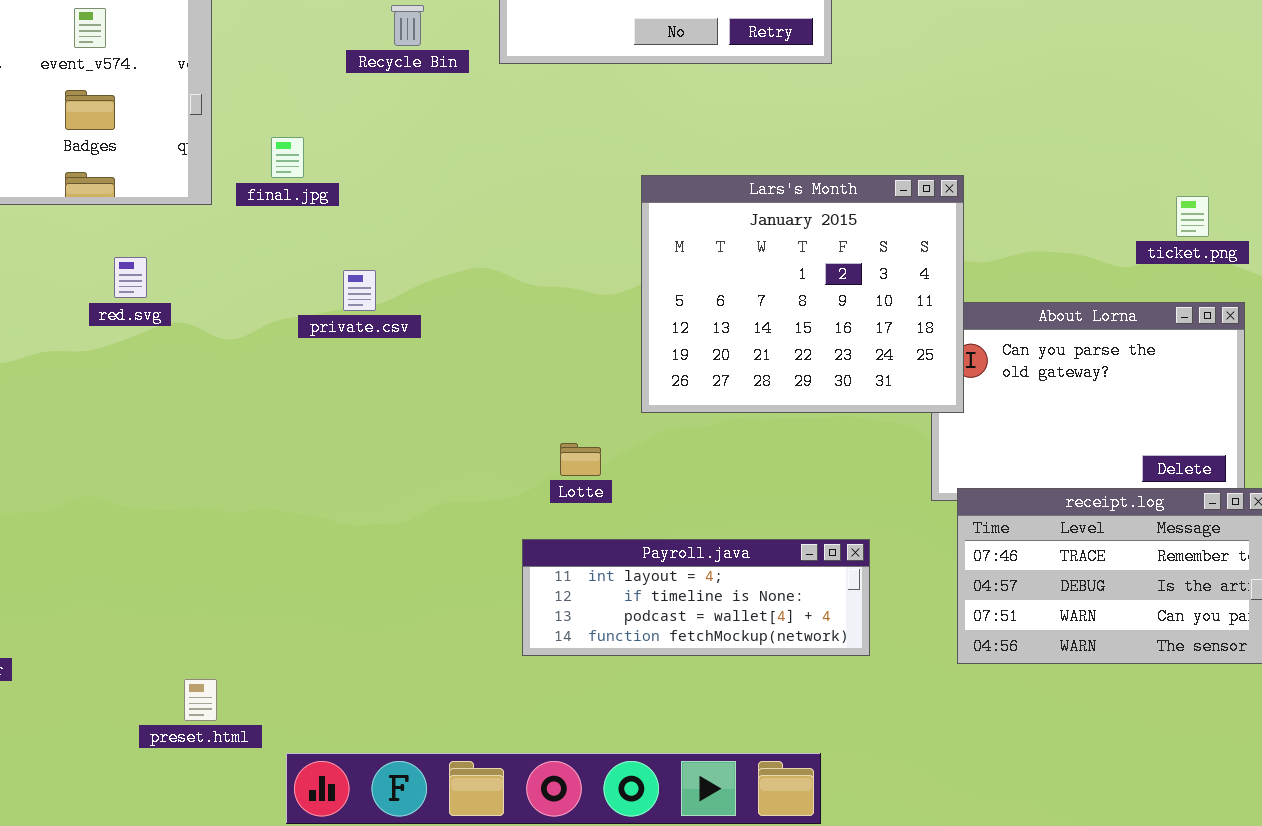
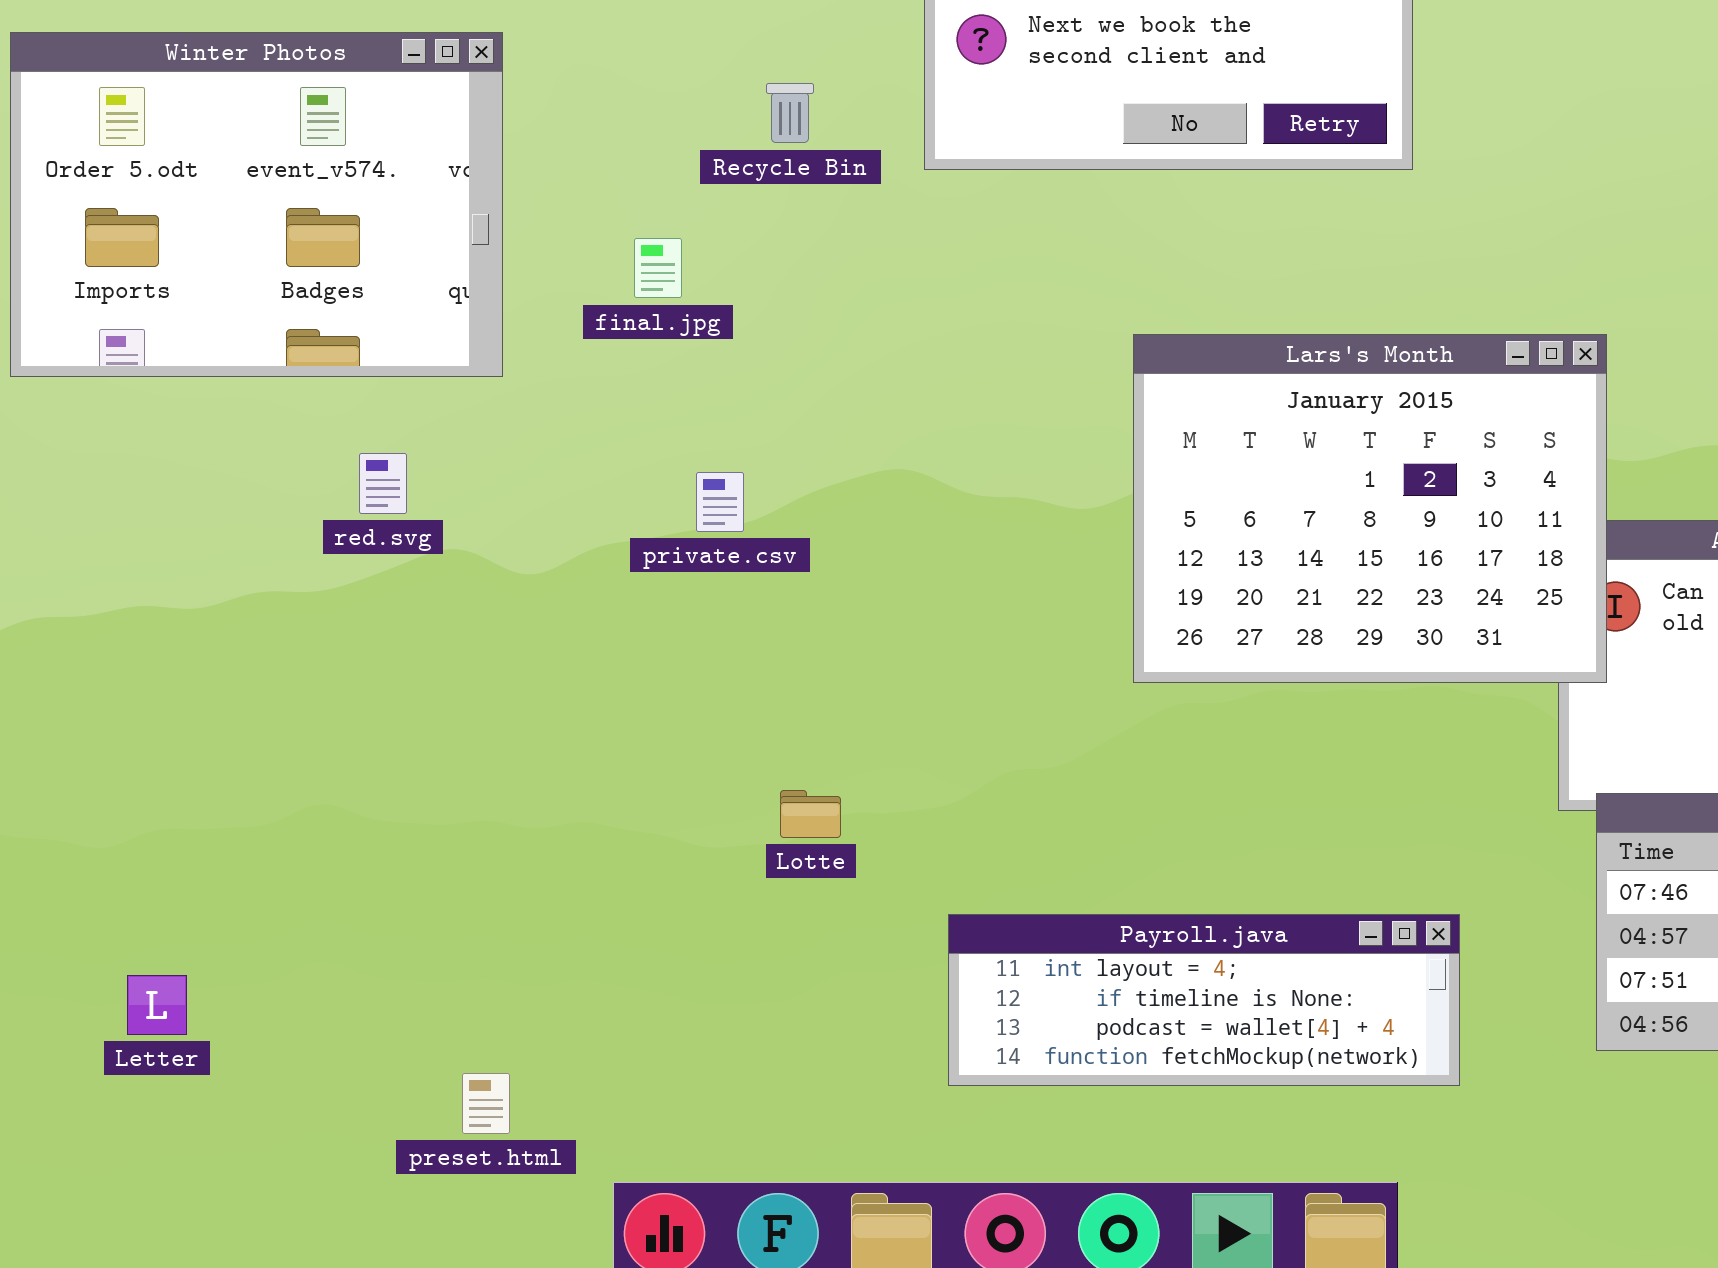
final.jpg: [271,137,304,178] -> [634,238,682,298], moved
Lotte: [560,443,601,476] -> [780,790,841,838], moved
Payroll.java: [522,539,870,656] -> [948,914,1460,1086], moved

